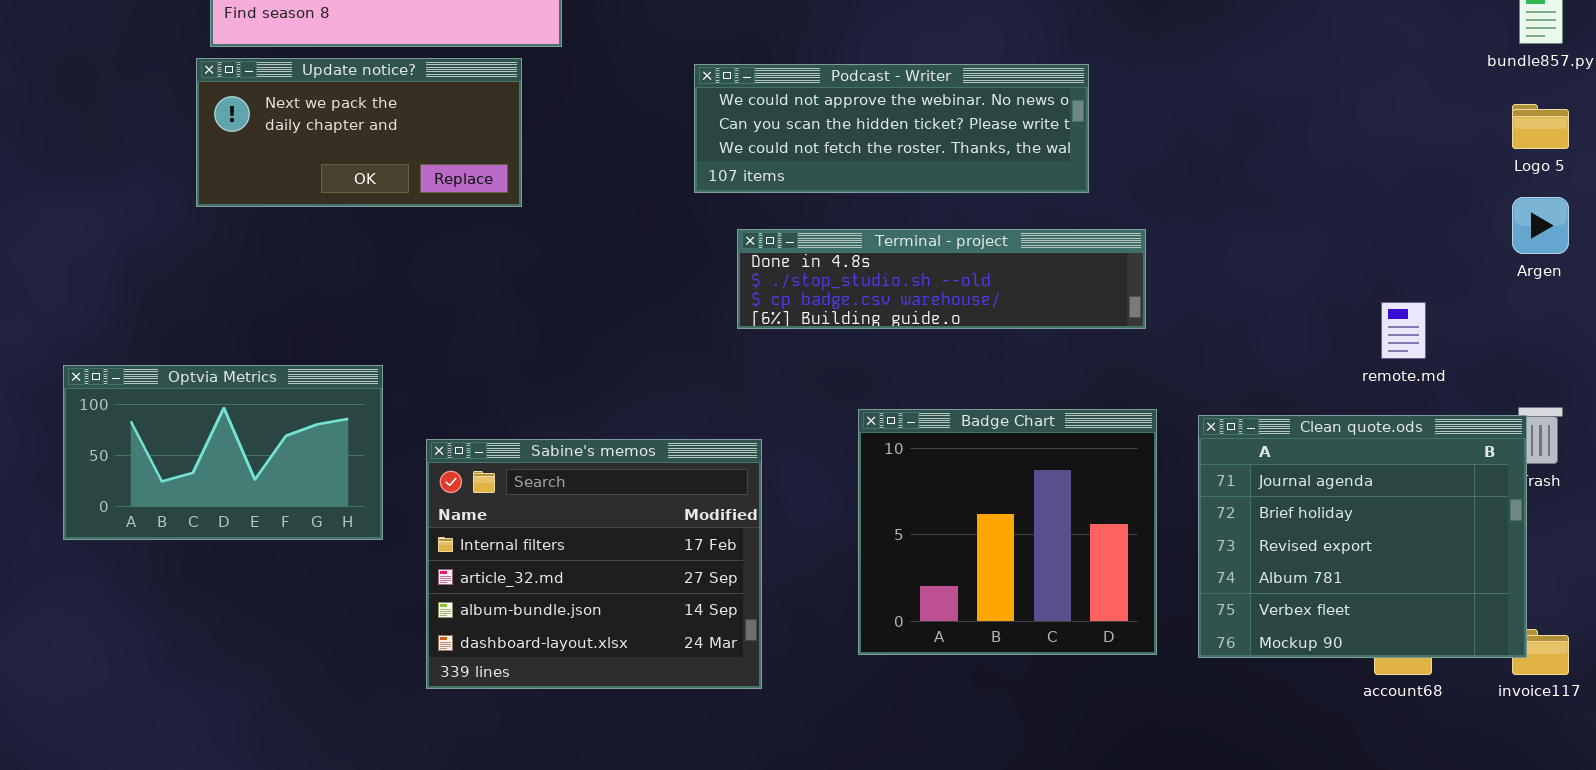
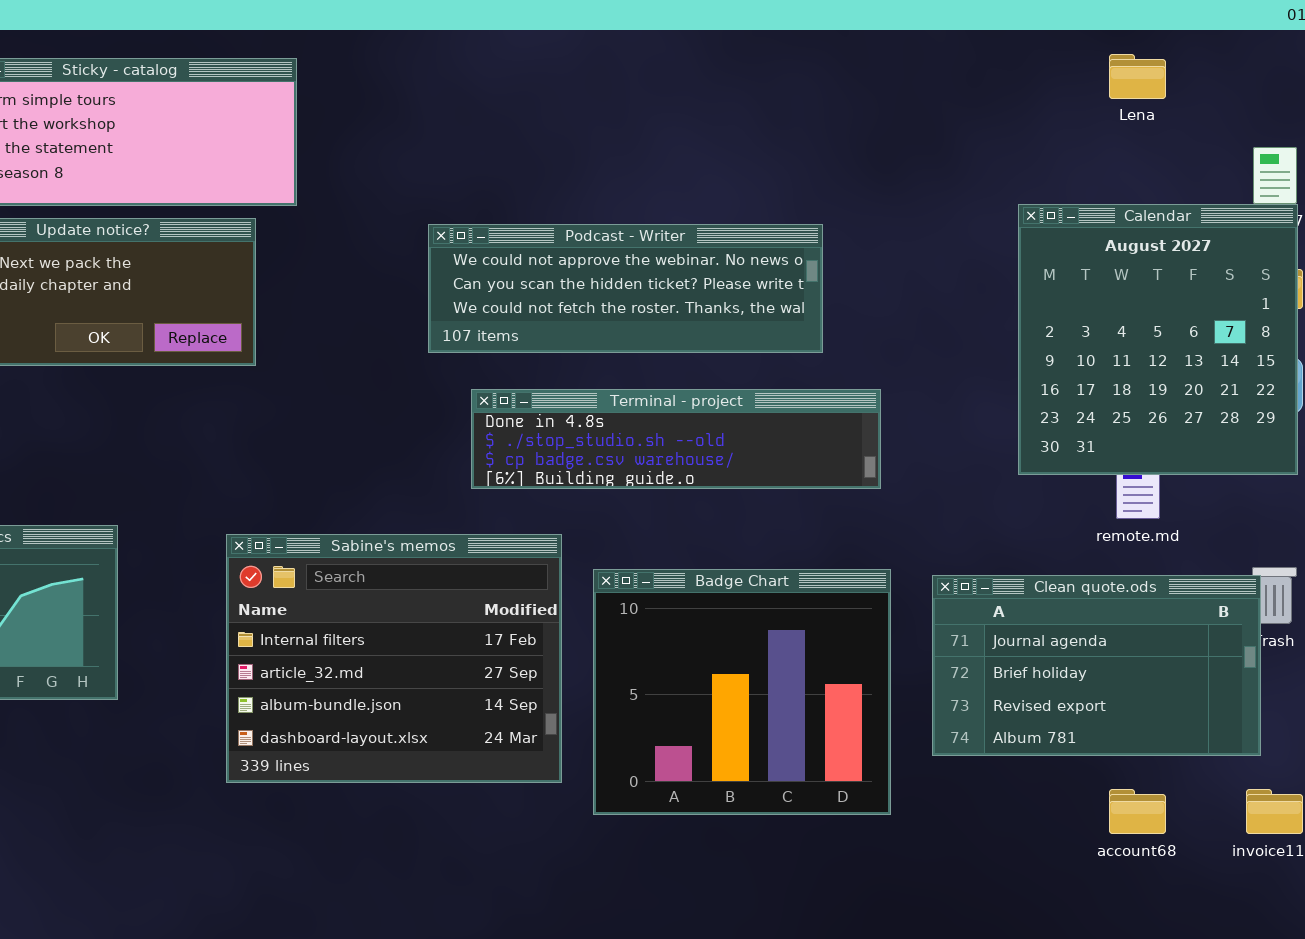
Calendar: none -> [1018,204,1298,475], opened
Clean quote.ods: [1198,415,1527,658] -> [932,575,1261,756], resized
Sabine's memos: [426,439,762,689] -> [226,534,562,783], moved

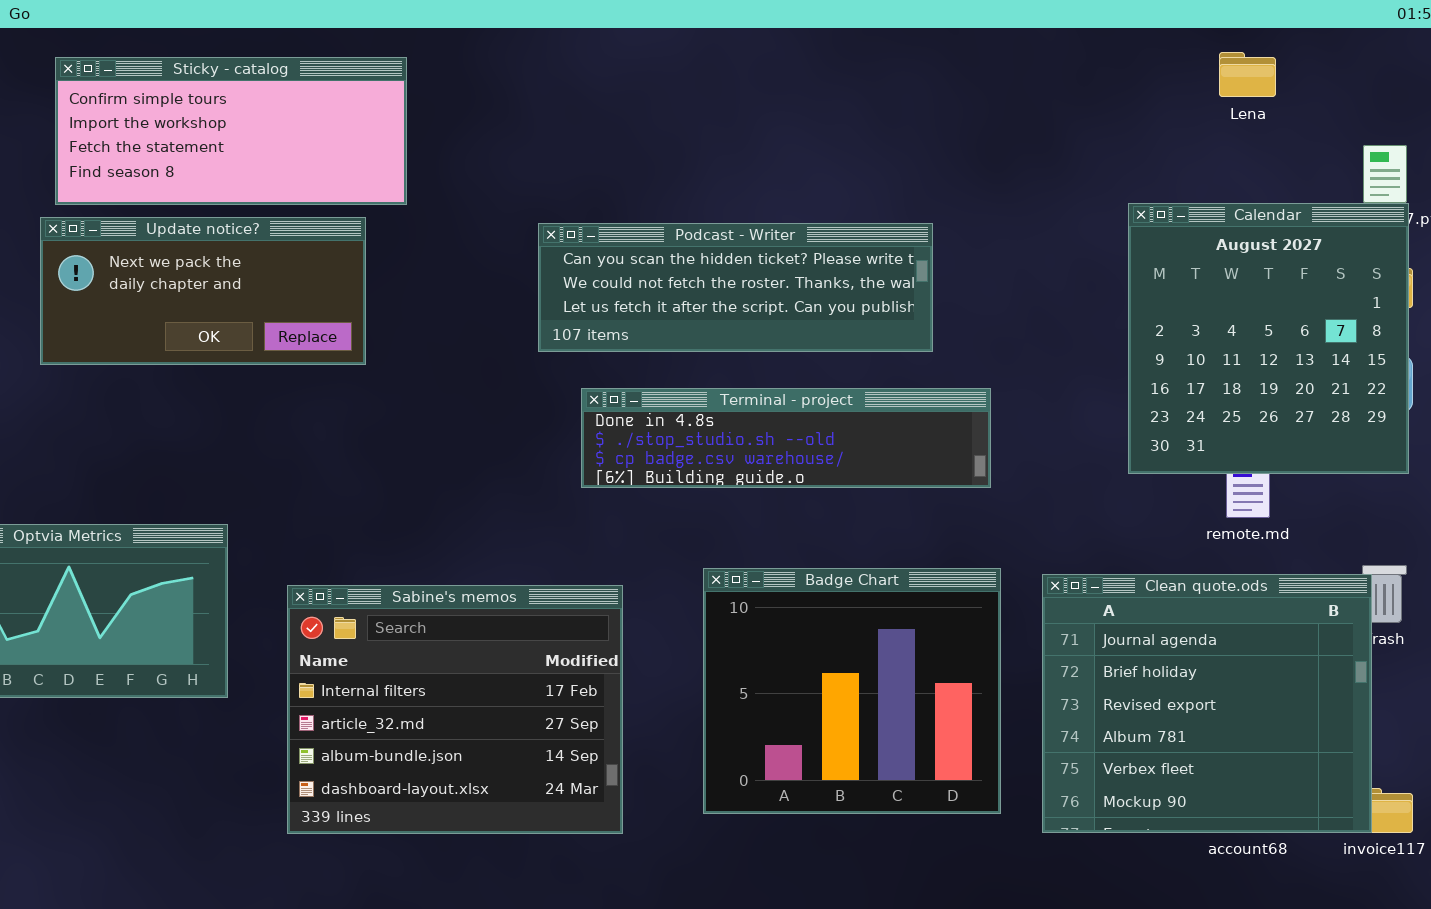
Podcast - Writer: [428,224,823,353] -> [538,223,933,352], scrolled down 1 row
Sabine's memos: [226,534,562,783] -> [287,585,623,834], moved
Clean quote.ods: [932,575,1261,756] -> [1042,574,1372,833], resized

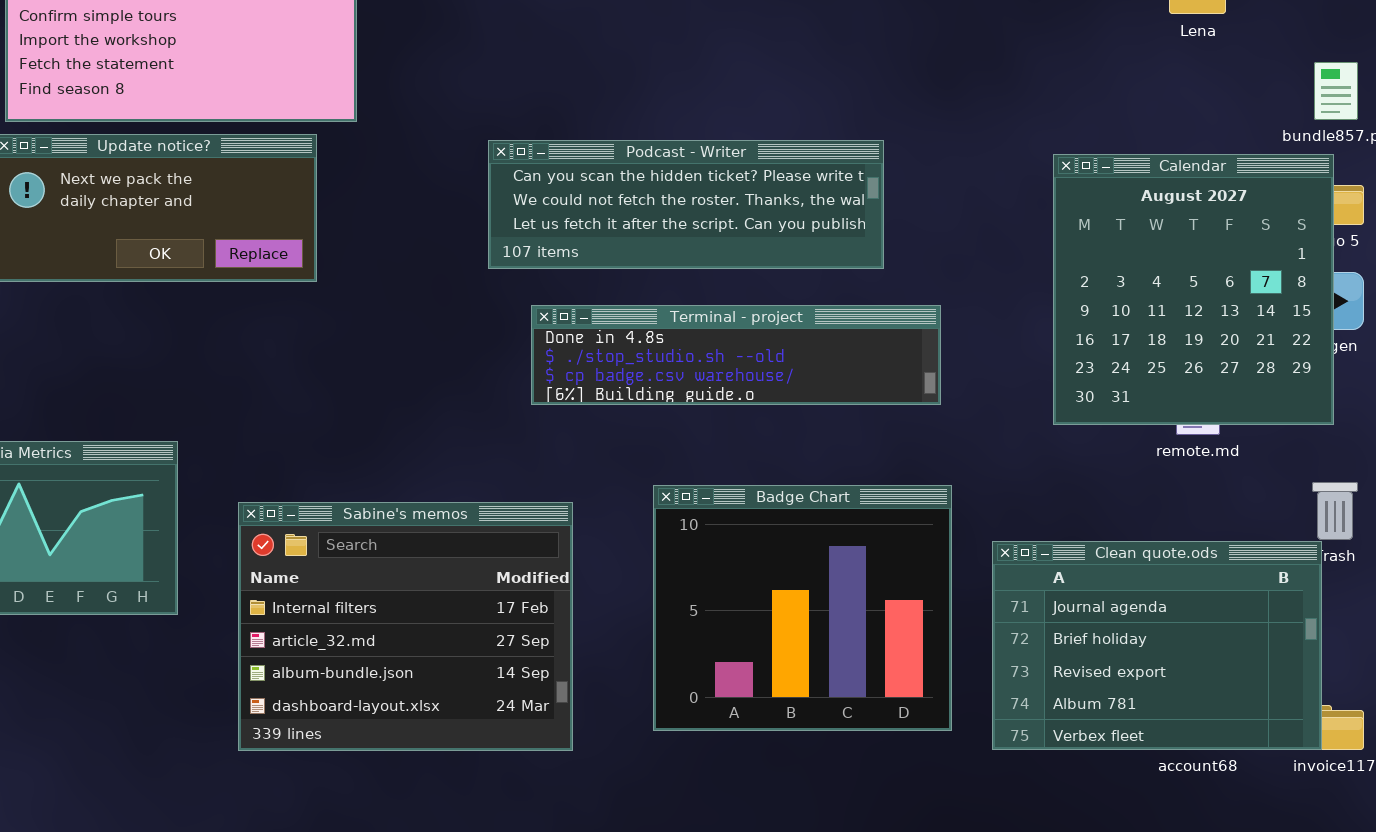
Calendar: [1128,203,1409,474] -> [1053,154,1334,425], moved
Clean quote.ods: [1042,574,1372,833] -> [992,541,1322,750], resized

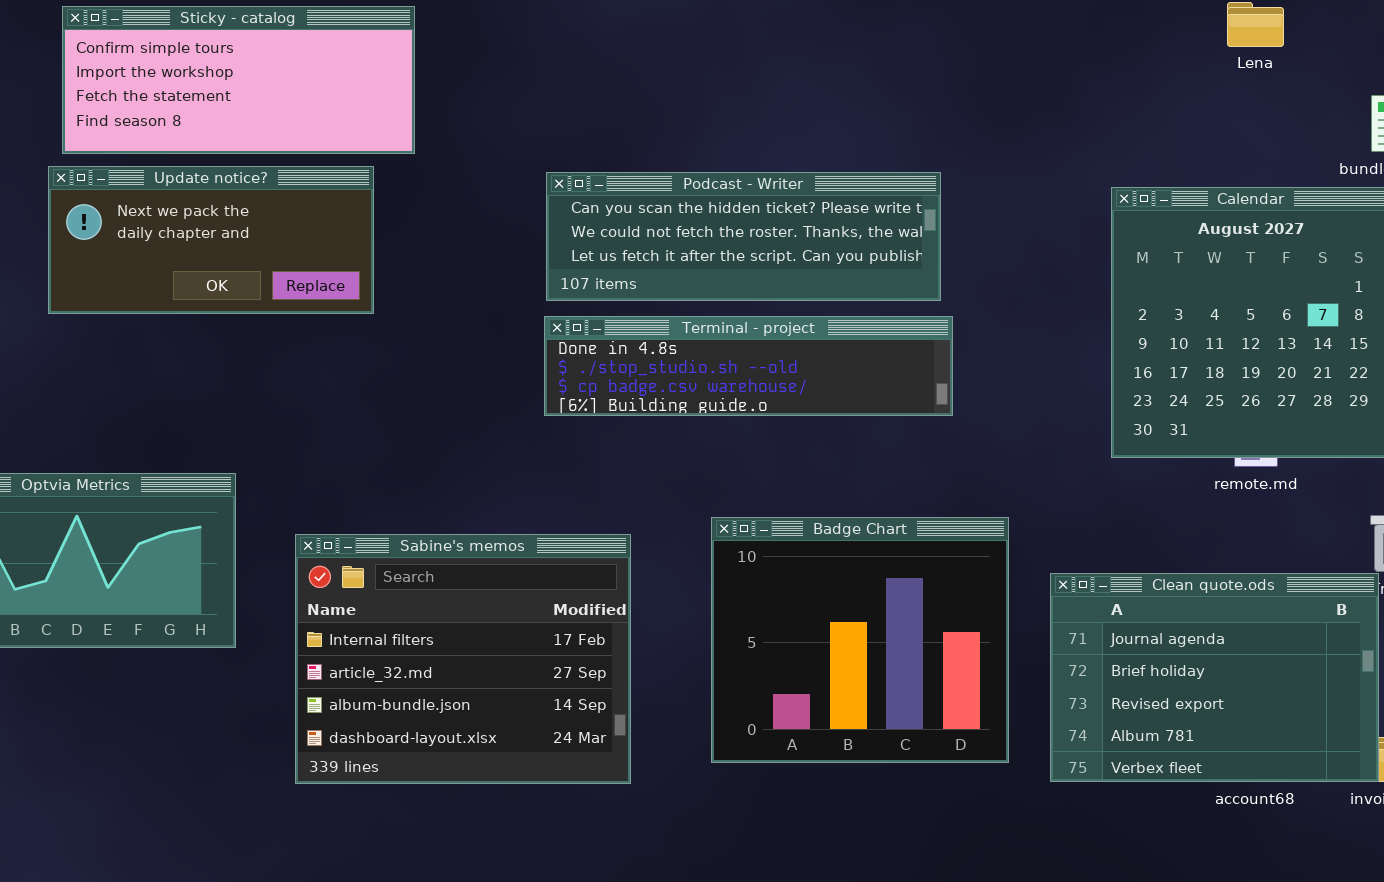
Terminal - project: [531,305,941,405] -> [544,316,953,416], moved

